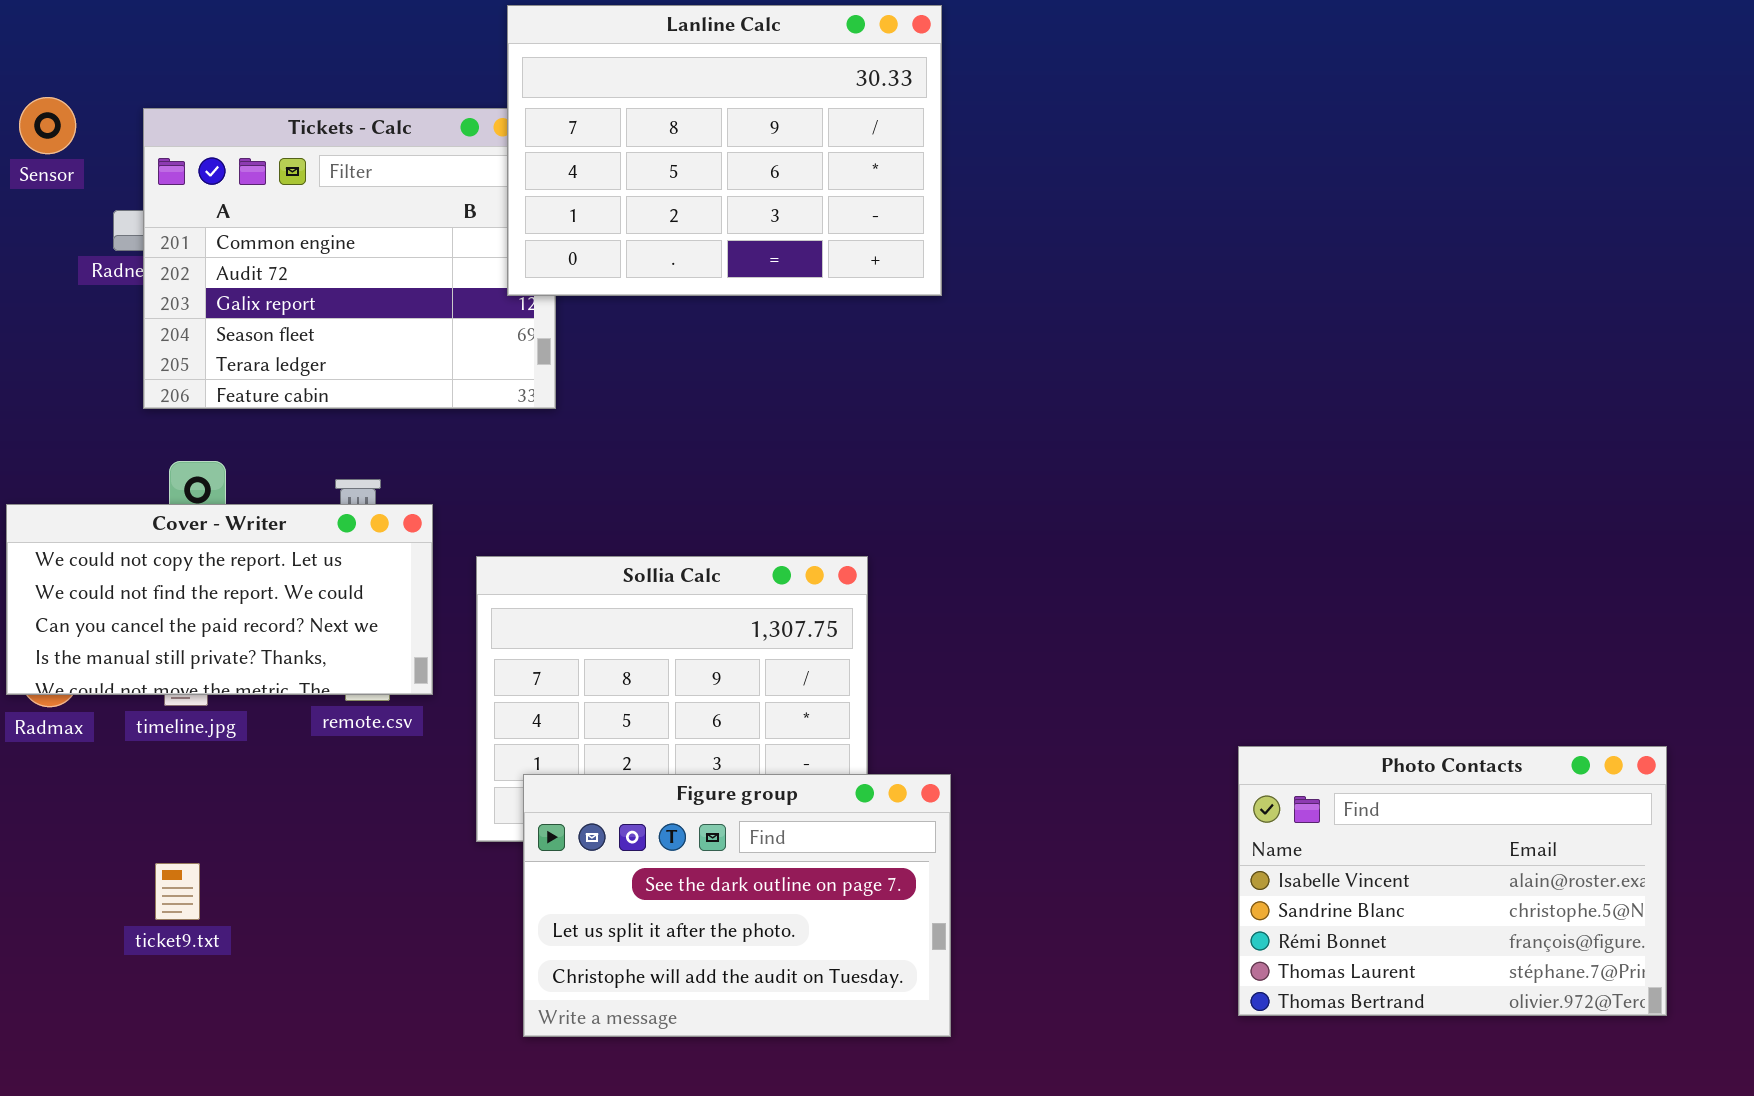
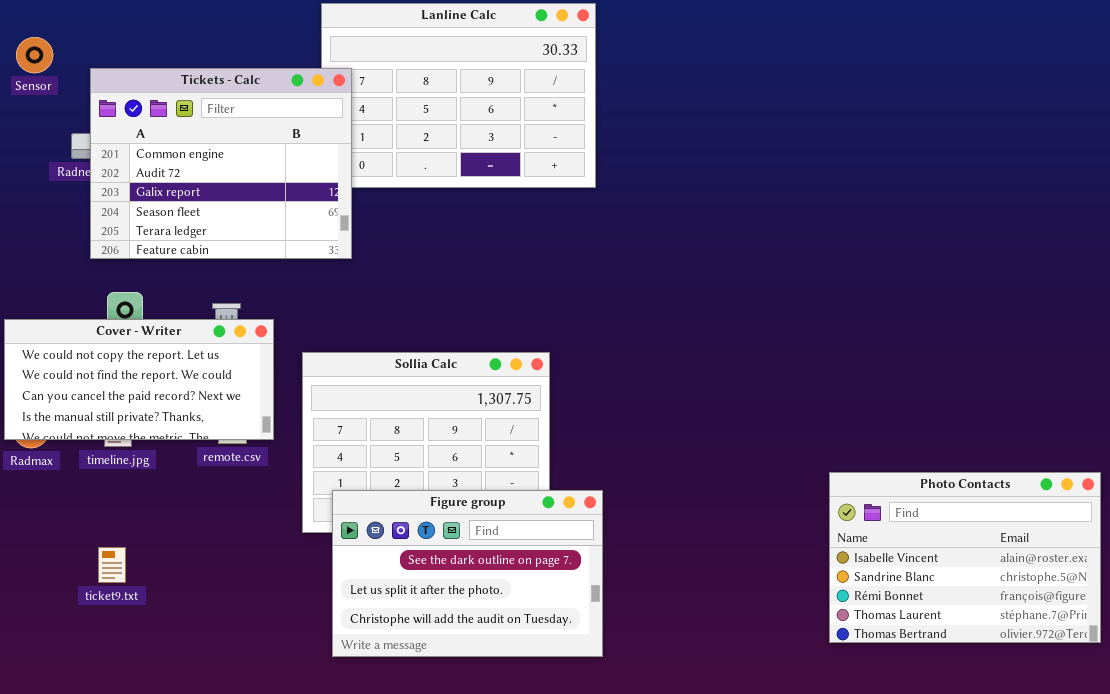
Sensor: [19,97,76,154] -> [16,37,53,73], moved
Tickets - Calc: [143,108,556,409] -> [90,68,352,259], raised
Photo Contacts: [1238,746,1667,1016] -> [829,472,1101,643], moved

